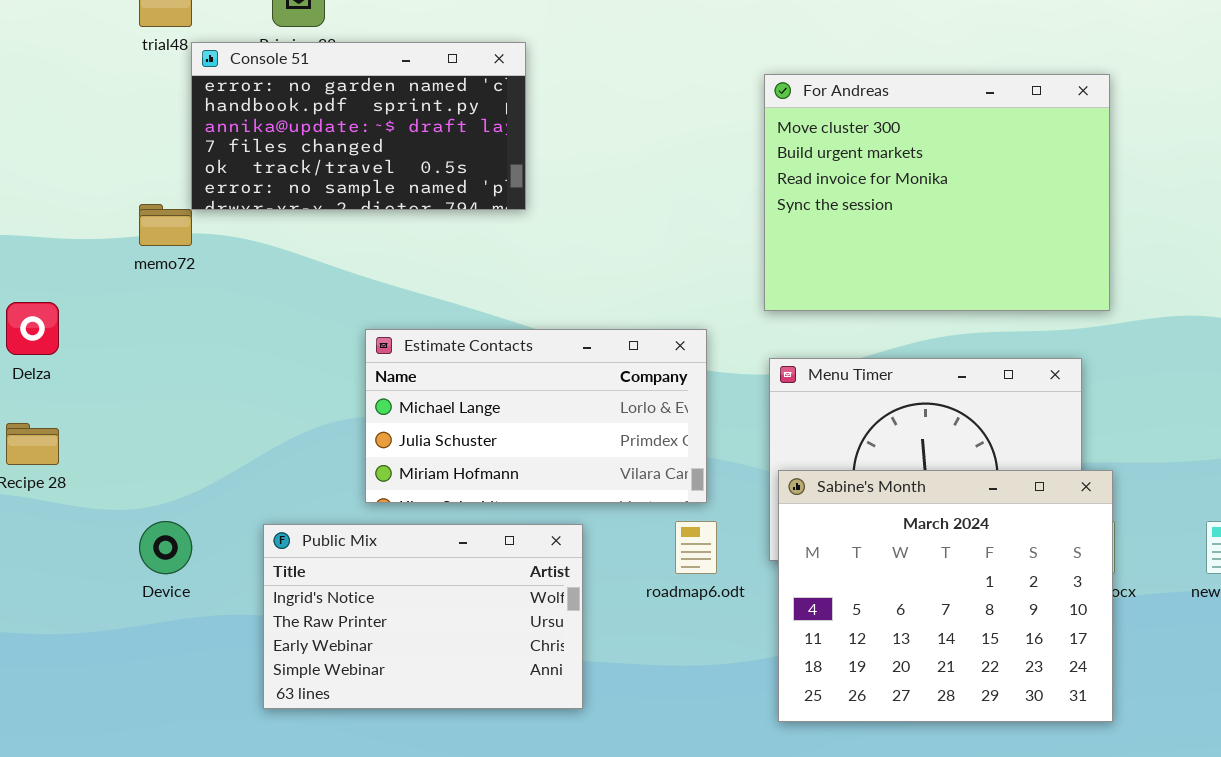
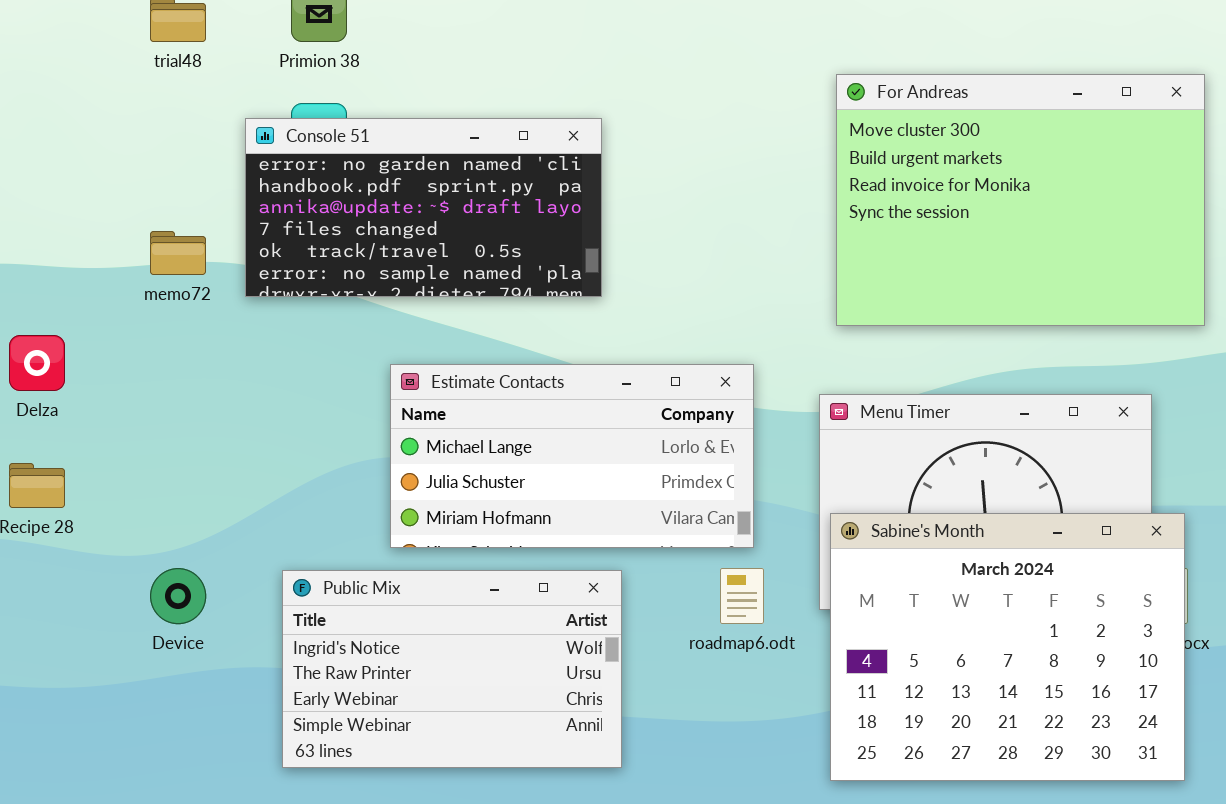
Console 51: [191,42,526,210] -> [245,118,602,297], moved
For Andreas: [764,74,1110,311] -> [836,74,1205,326], moved

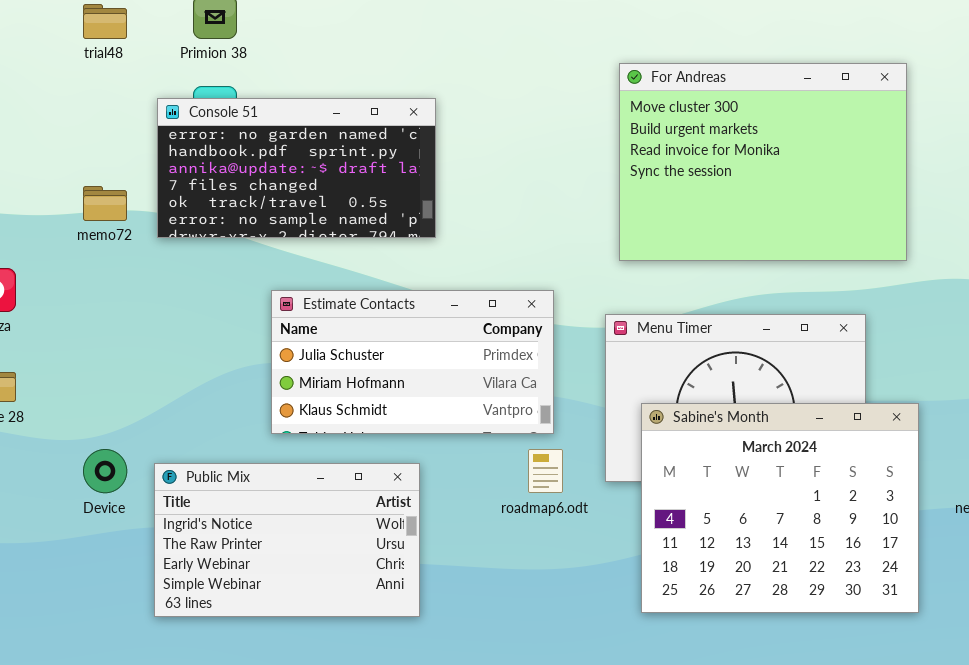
Estimate Contacts: [390,364,754,548] -> [271,290,554,434], scrolled down 1 row
Sabine's Month: [830,513,1185,781] -> [641,403,919,613], moved
Public Mix: [282,570,622,768] -> [154,463,420,617], moved

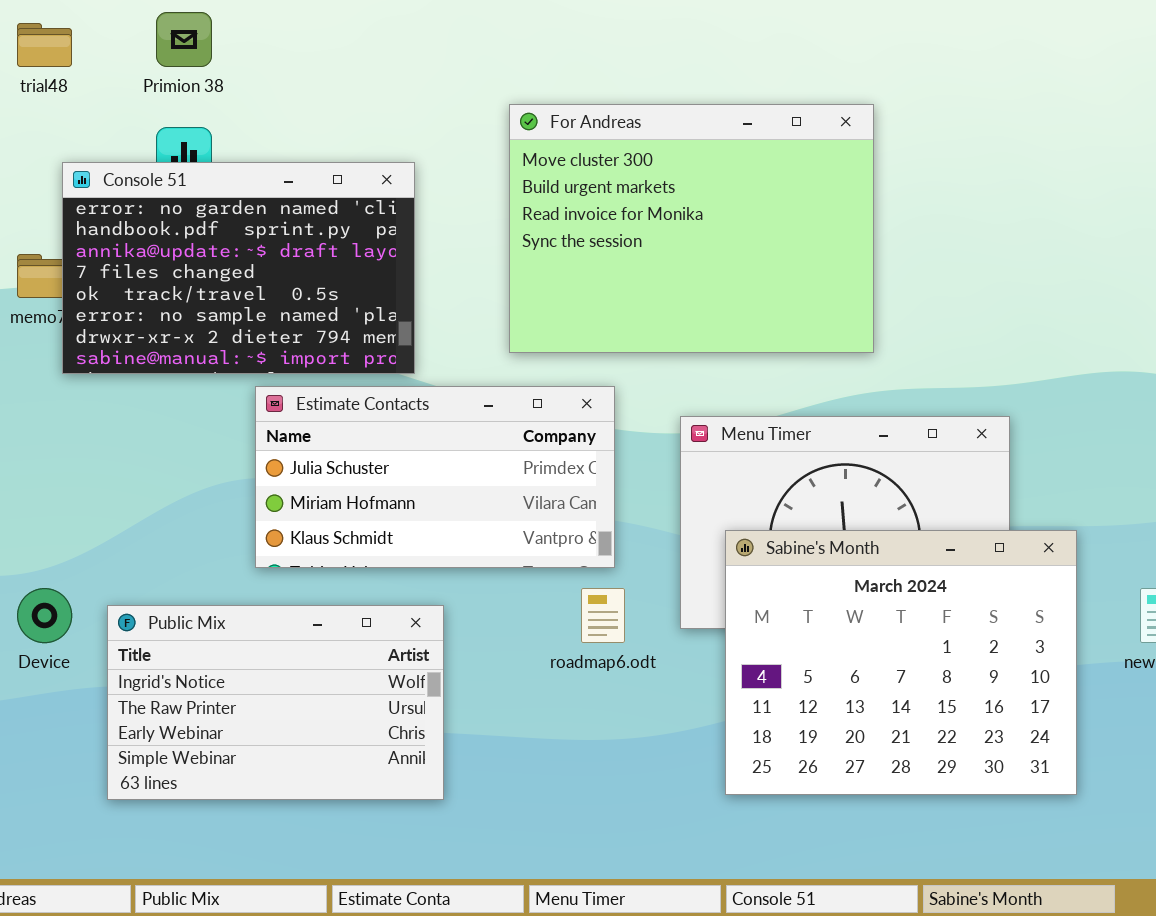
For Andreas: [619,63,907,261] -> [509,104,874,353], moved
Console 51: [157,98,436,238] -> [62,162,415,374], moved, resized

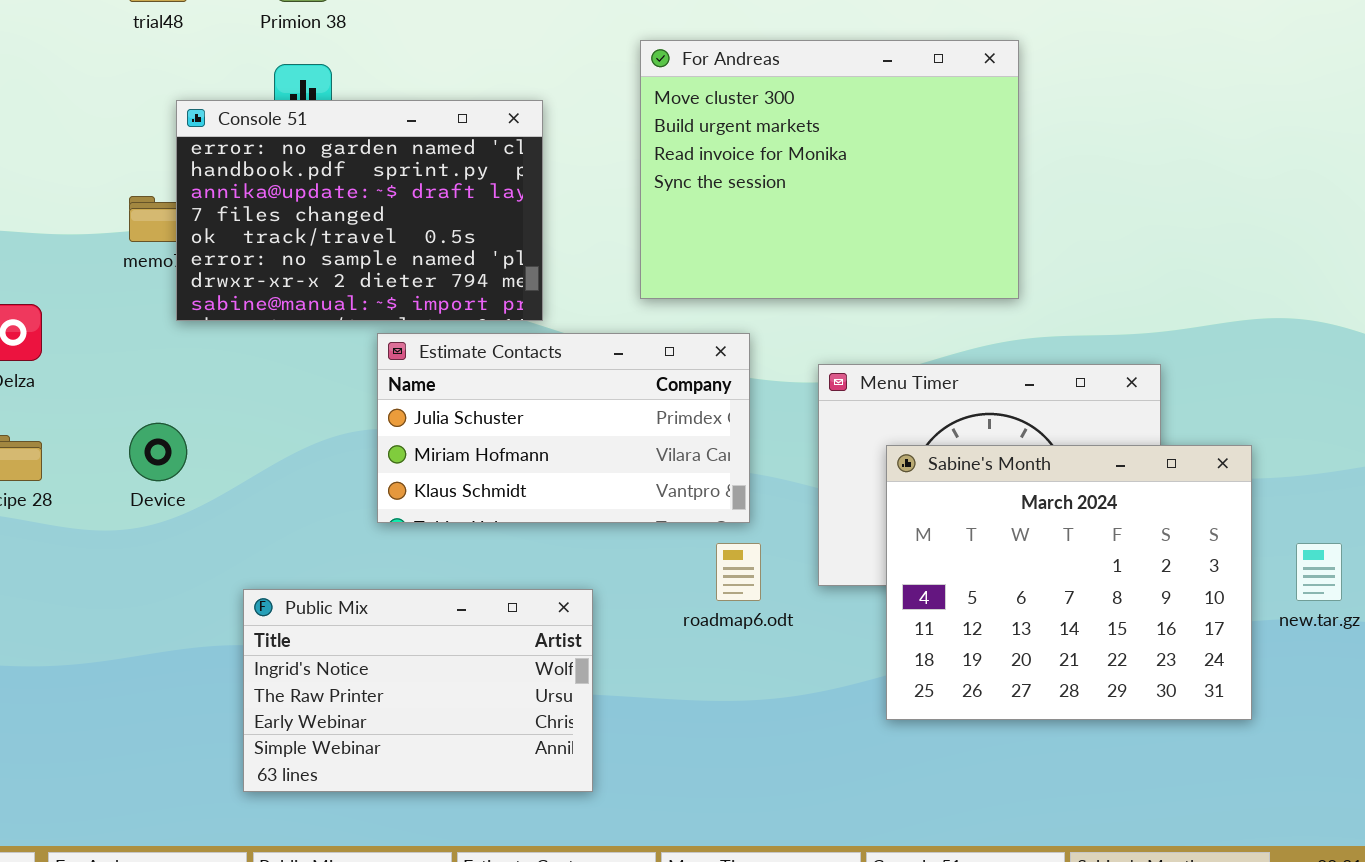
Sabine's Month: [725,530,1077,795] -> [886,445,1252,720], moved
Device: [17,588,72,643] -> [129,423,187,481], moved
Public Mix: [107,605,444,800] -> [243,589,593,792], moved

